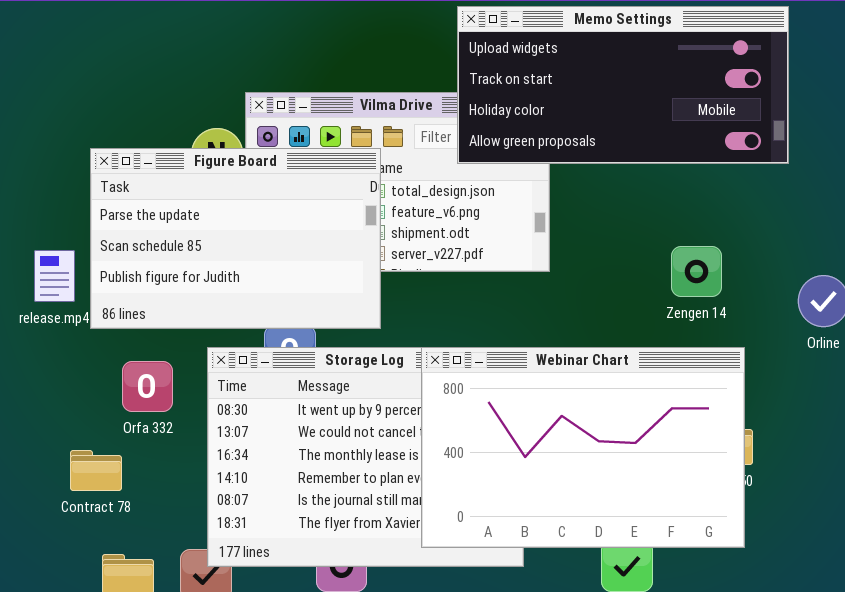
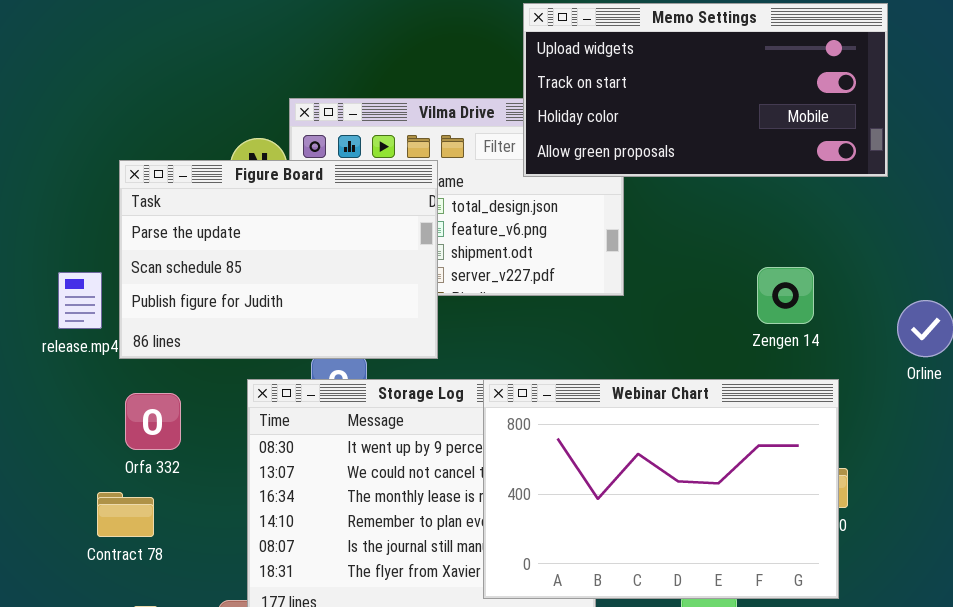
Orfa 332: [122,361,173,412] -> [125,393,181,450], moved

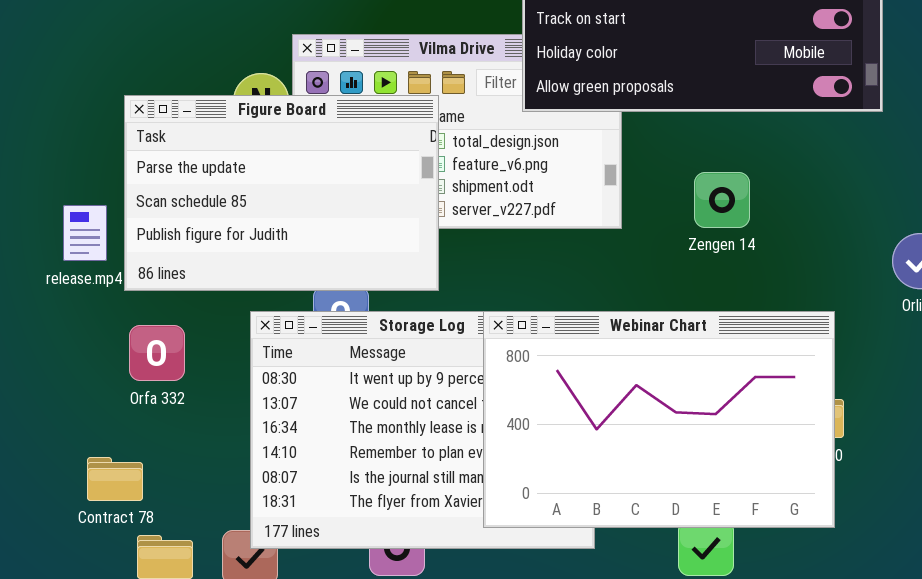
Zengen 14: [757,267,814,324] -> [694,172,750,228], moved
Contract 78: [97,492,154,537] -> [87,457,143,501], moved

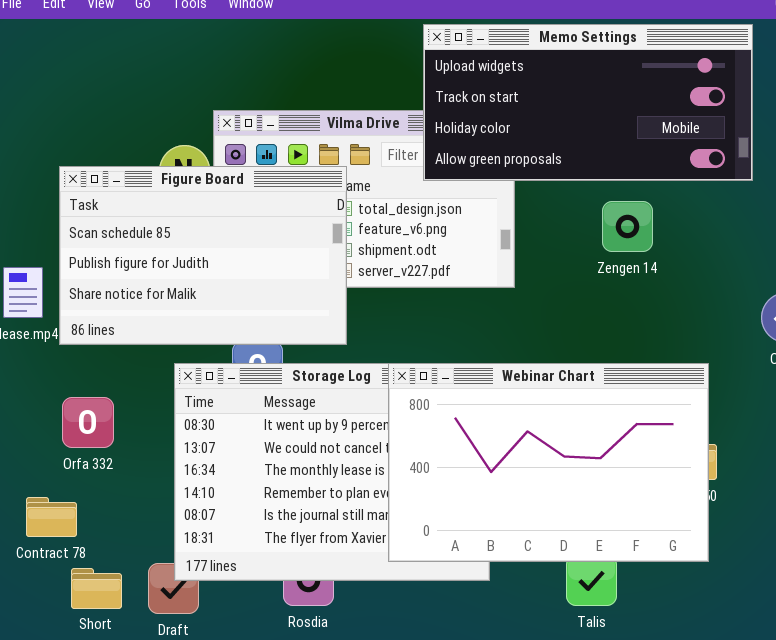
Figure Board: [124,95,439,291] -> [59,166,347,345], scrolled down 1 row
Zengen 14: [694,172,750,228] -> [602,201,653,252], moved
Orfa 332: [129,325,185,381] -> [62,397,114,448], moved

